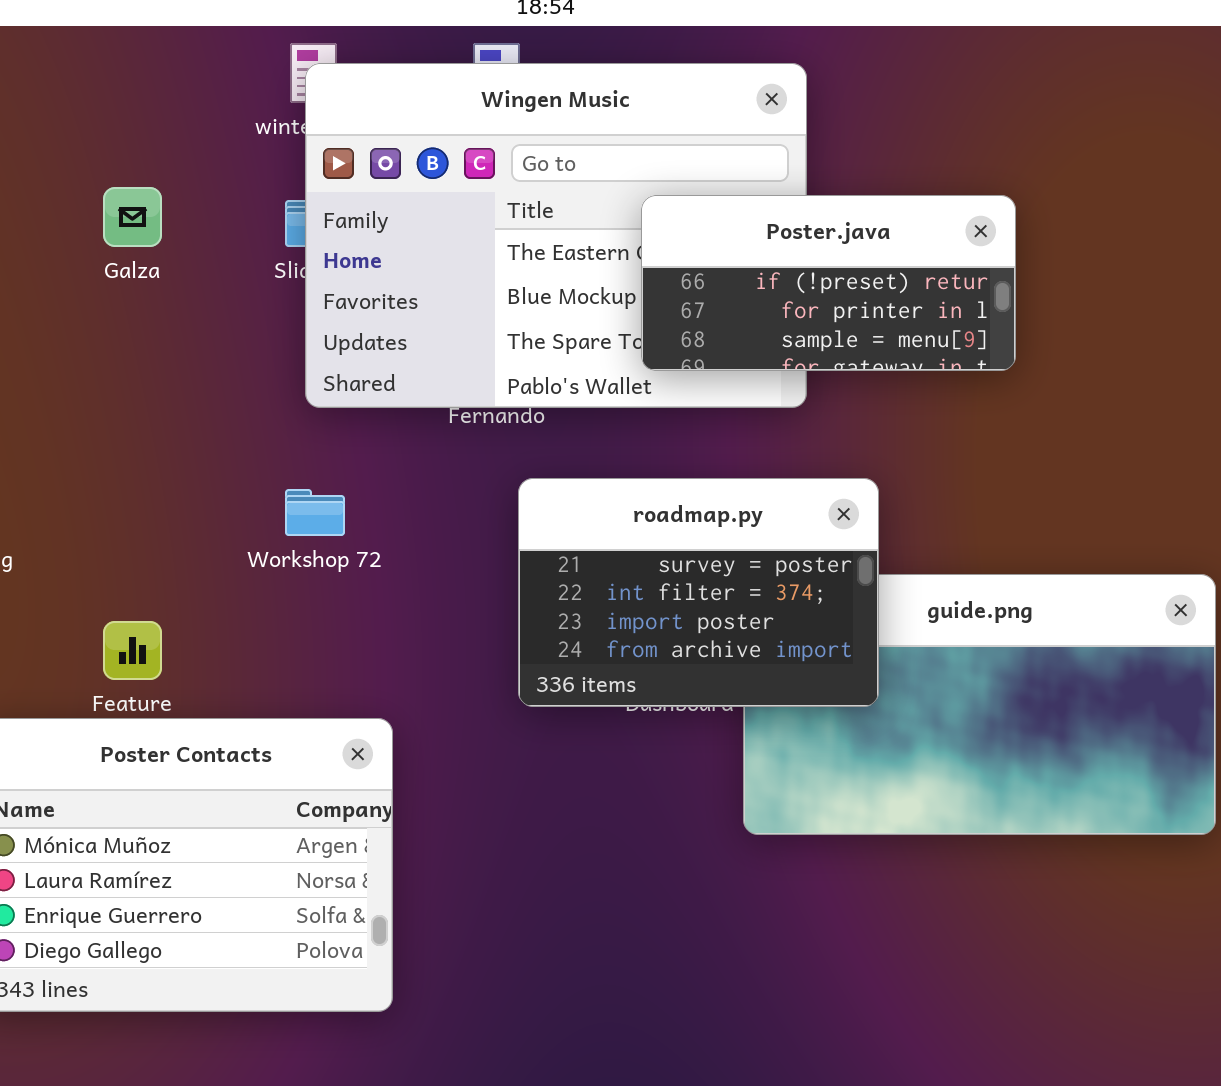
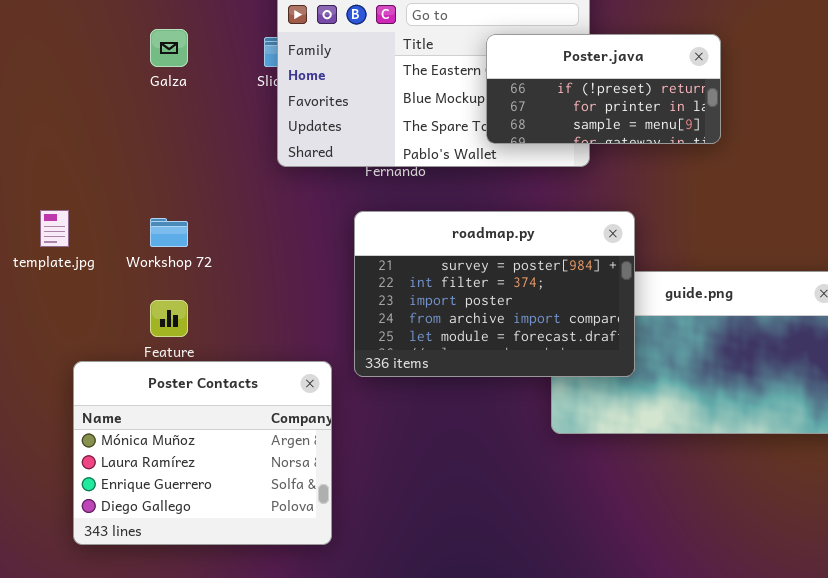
roadmap.py: [518,478,879,707] -> [354,211,635,377], resized
Workshop 72: [285,489,345,536] -> [150,218,188,247], moved

